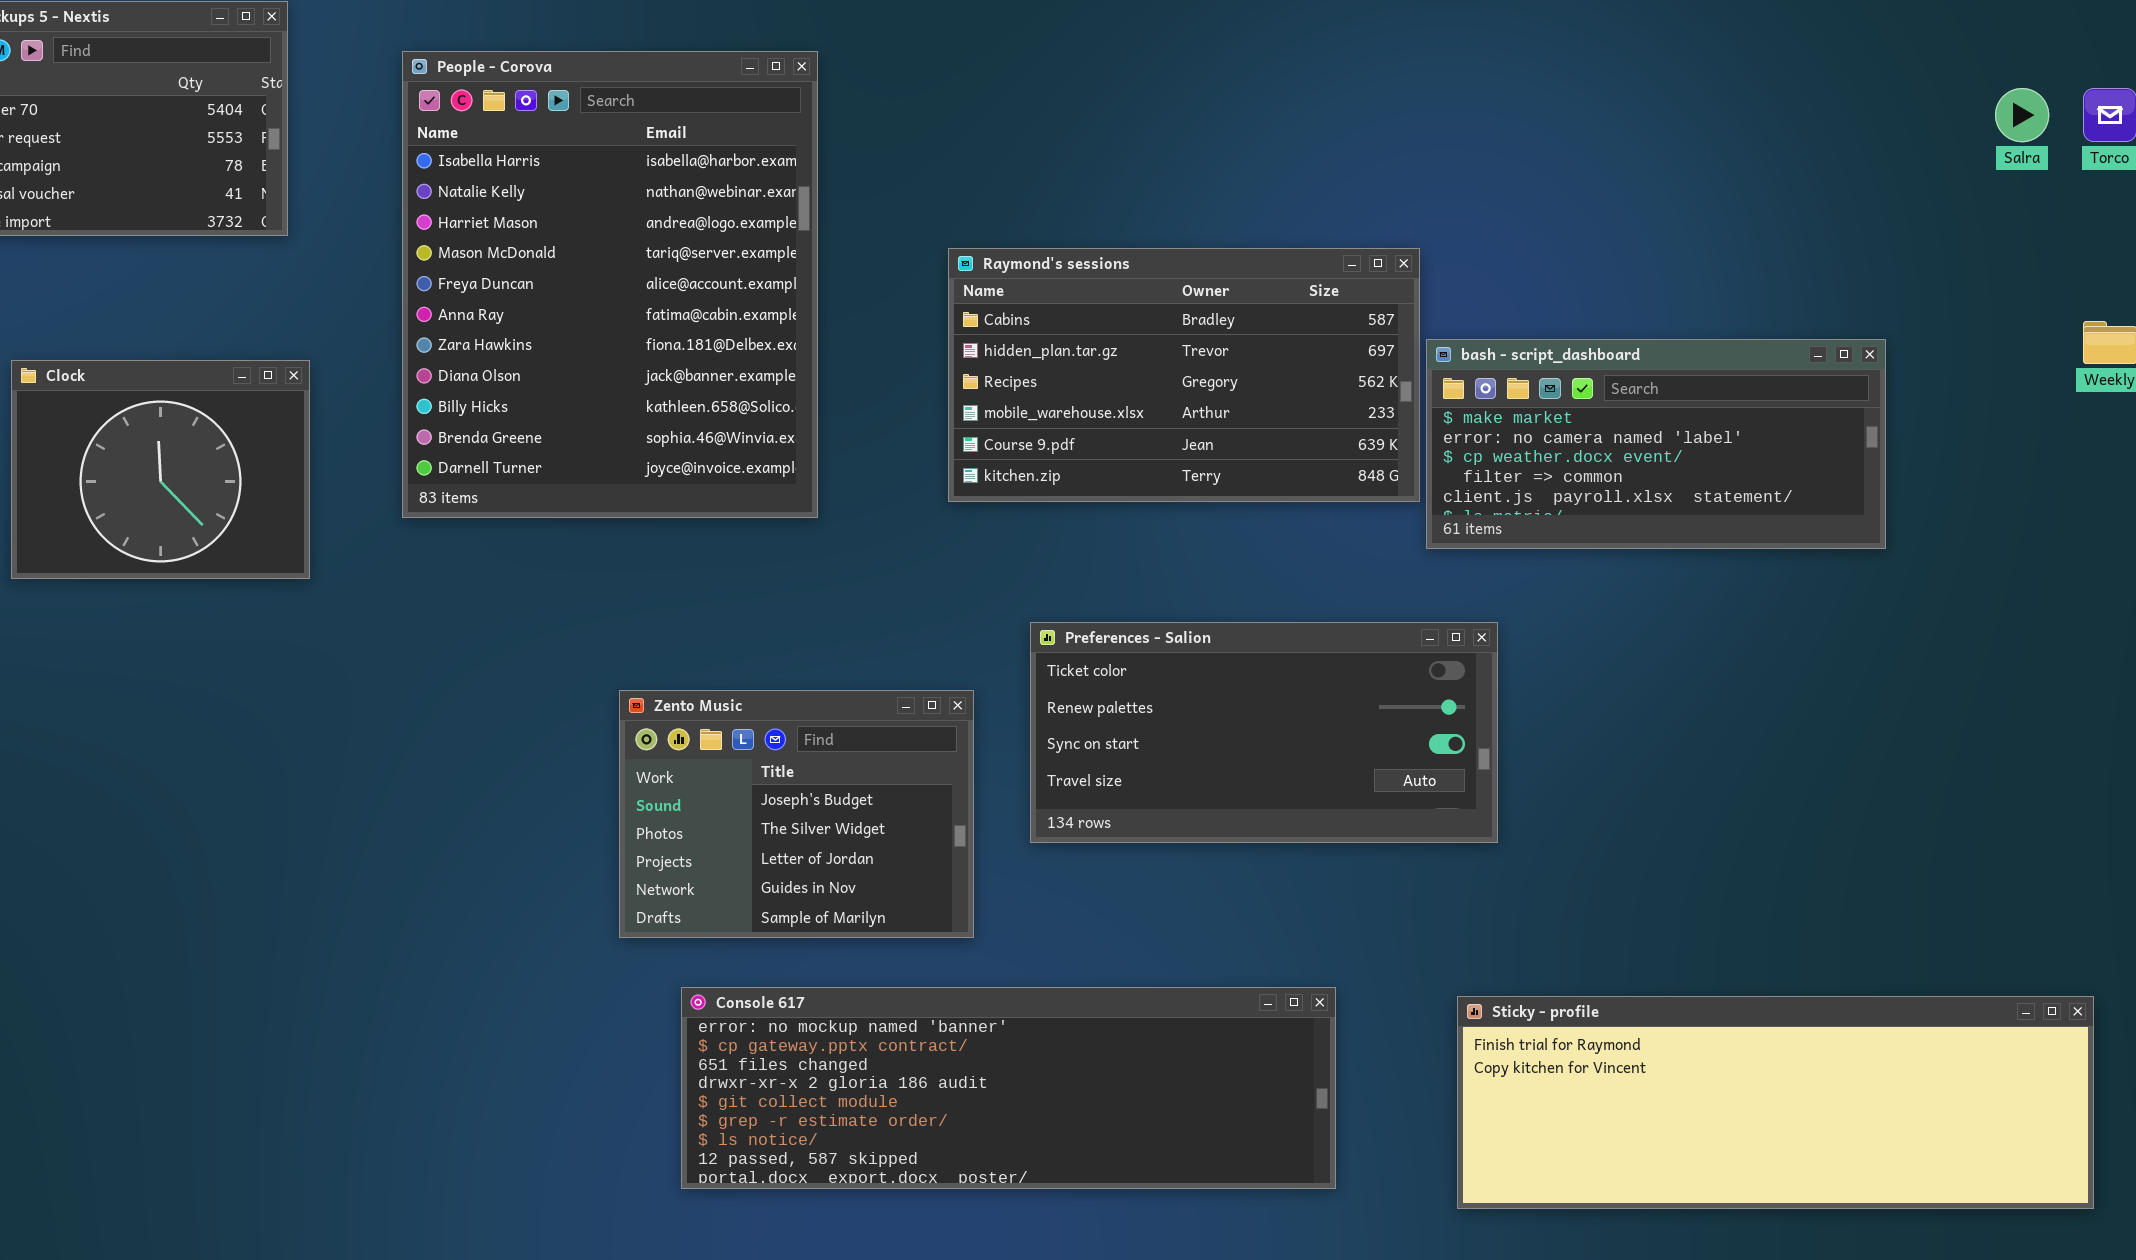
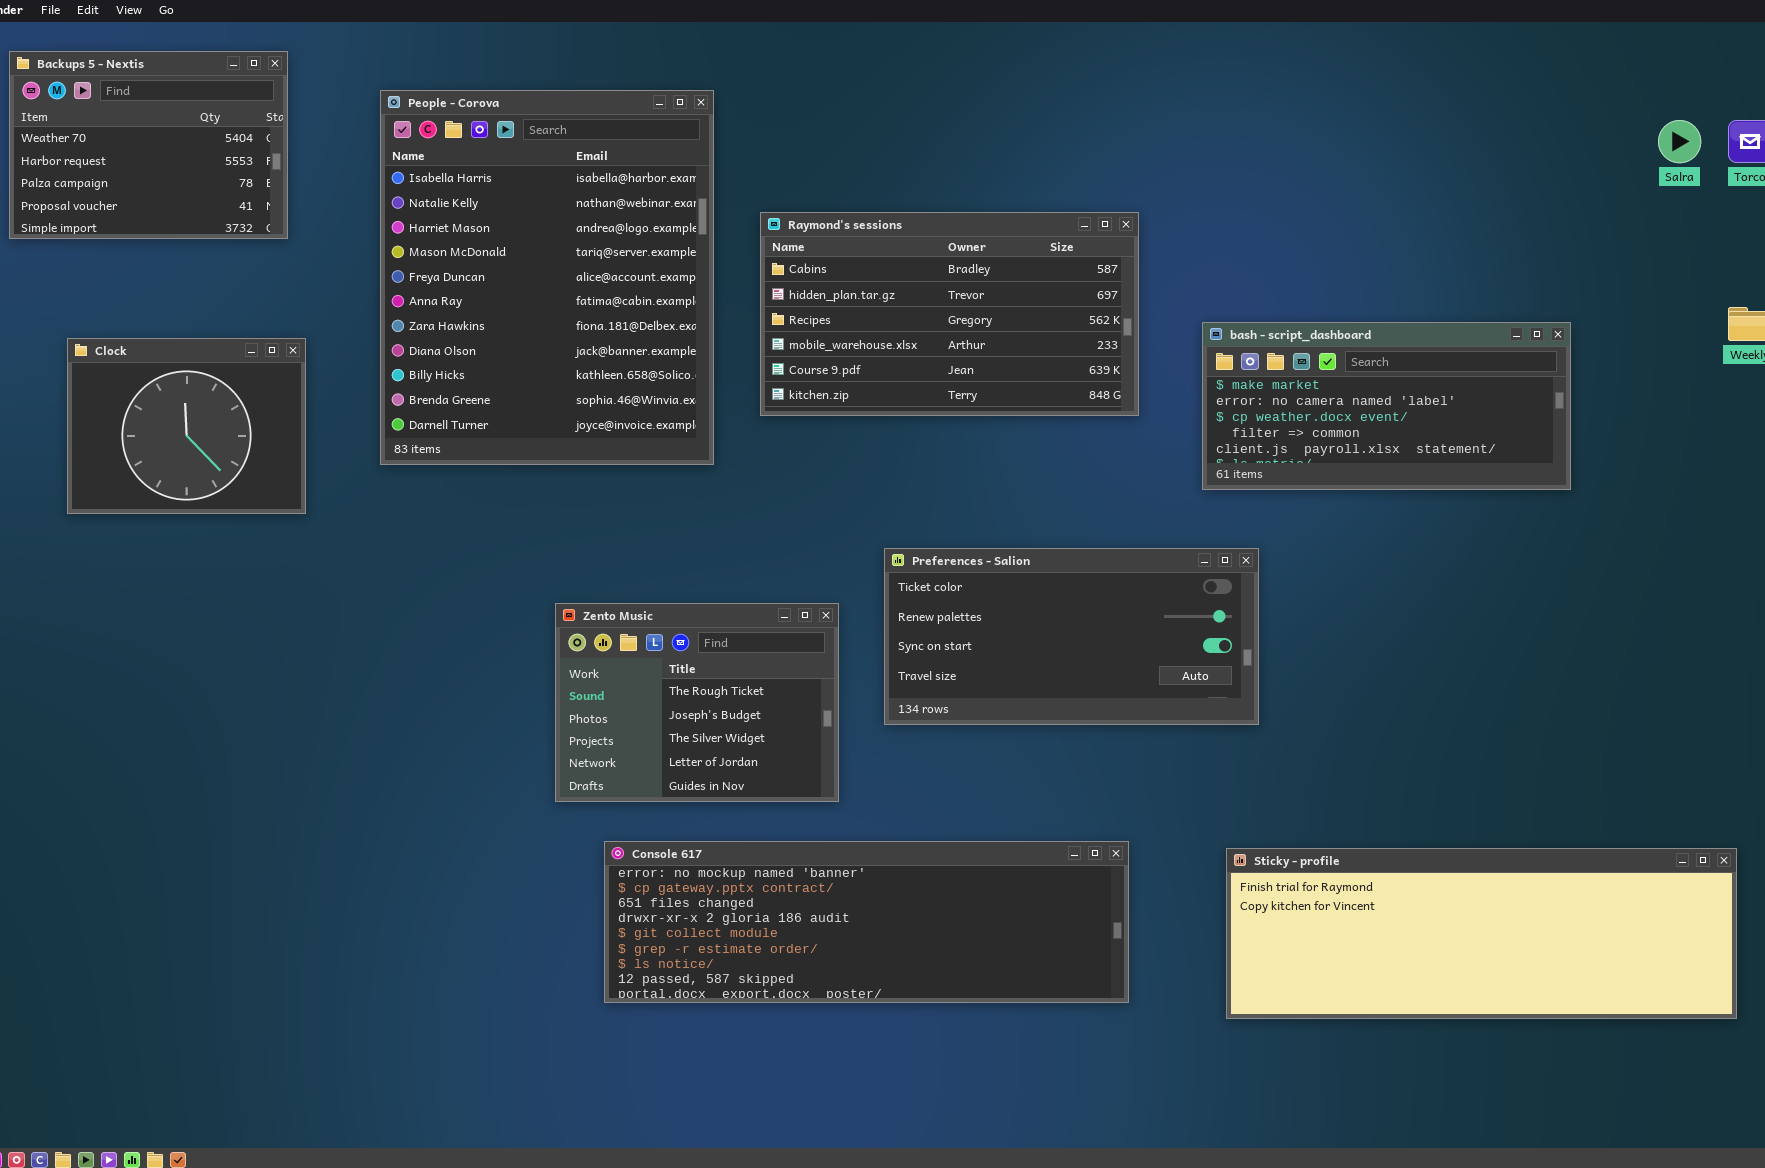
Raymond's sessions: [948,248,1420,502] -> [760,212,1139,416], moved
Zento Music: [619,690,974,938] -> [555,603,839,802], scrolled up 1 row

